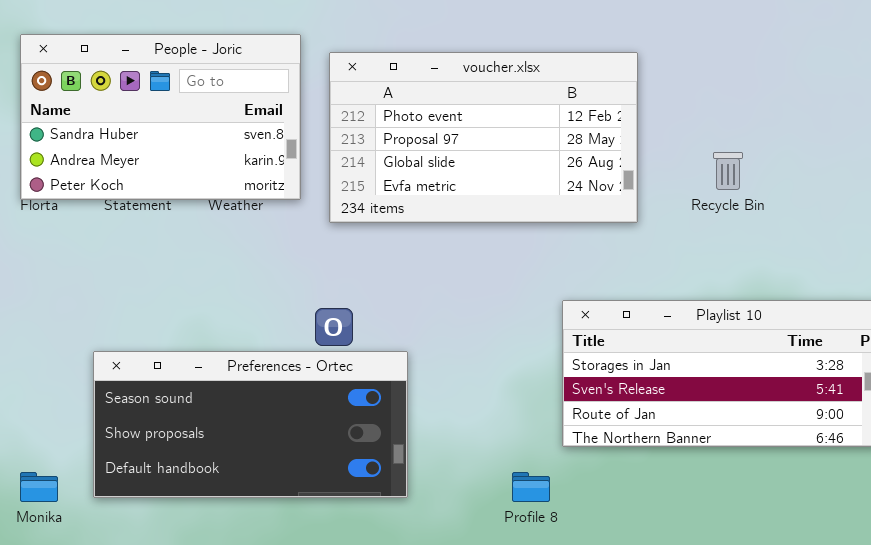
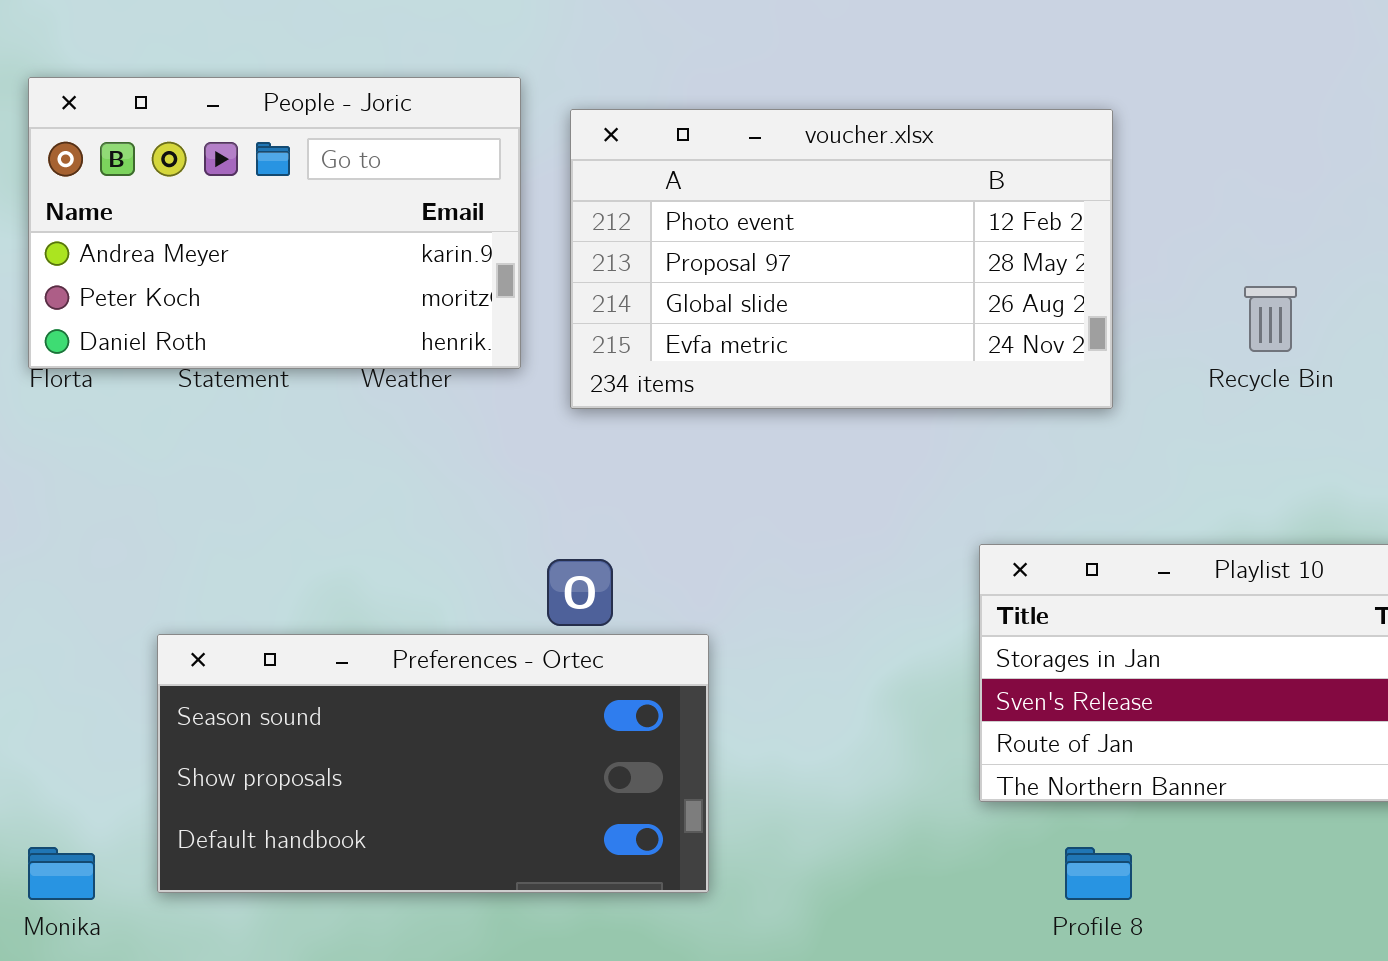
People - Joric: [20,34,301,200] -> [28,77,521,369], scrolled down 1 row
Profile 8: [512,472,550,502] -> [1065,847,1132,900], moved

